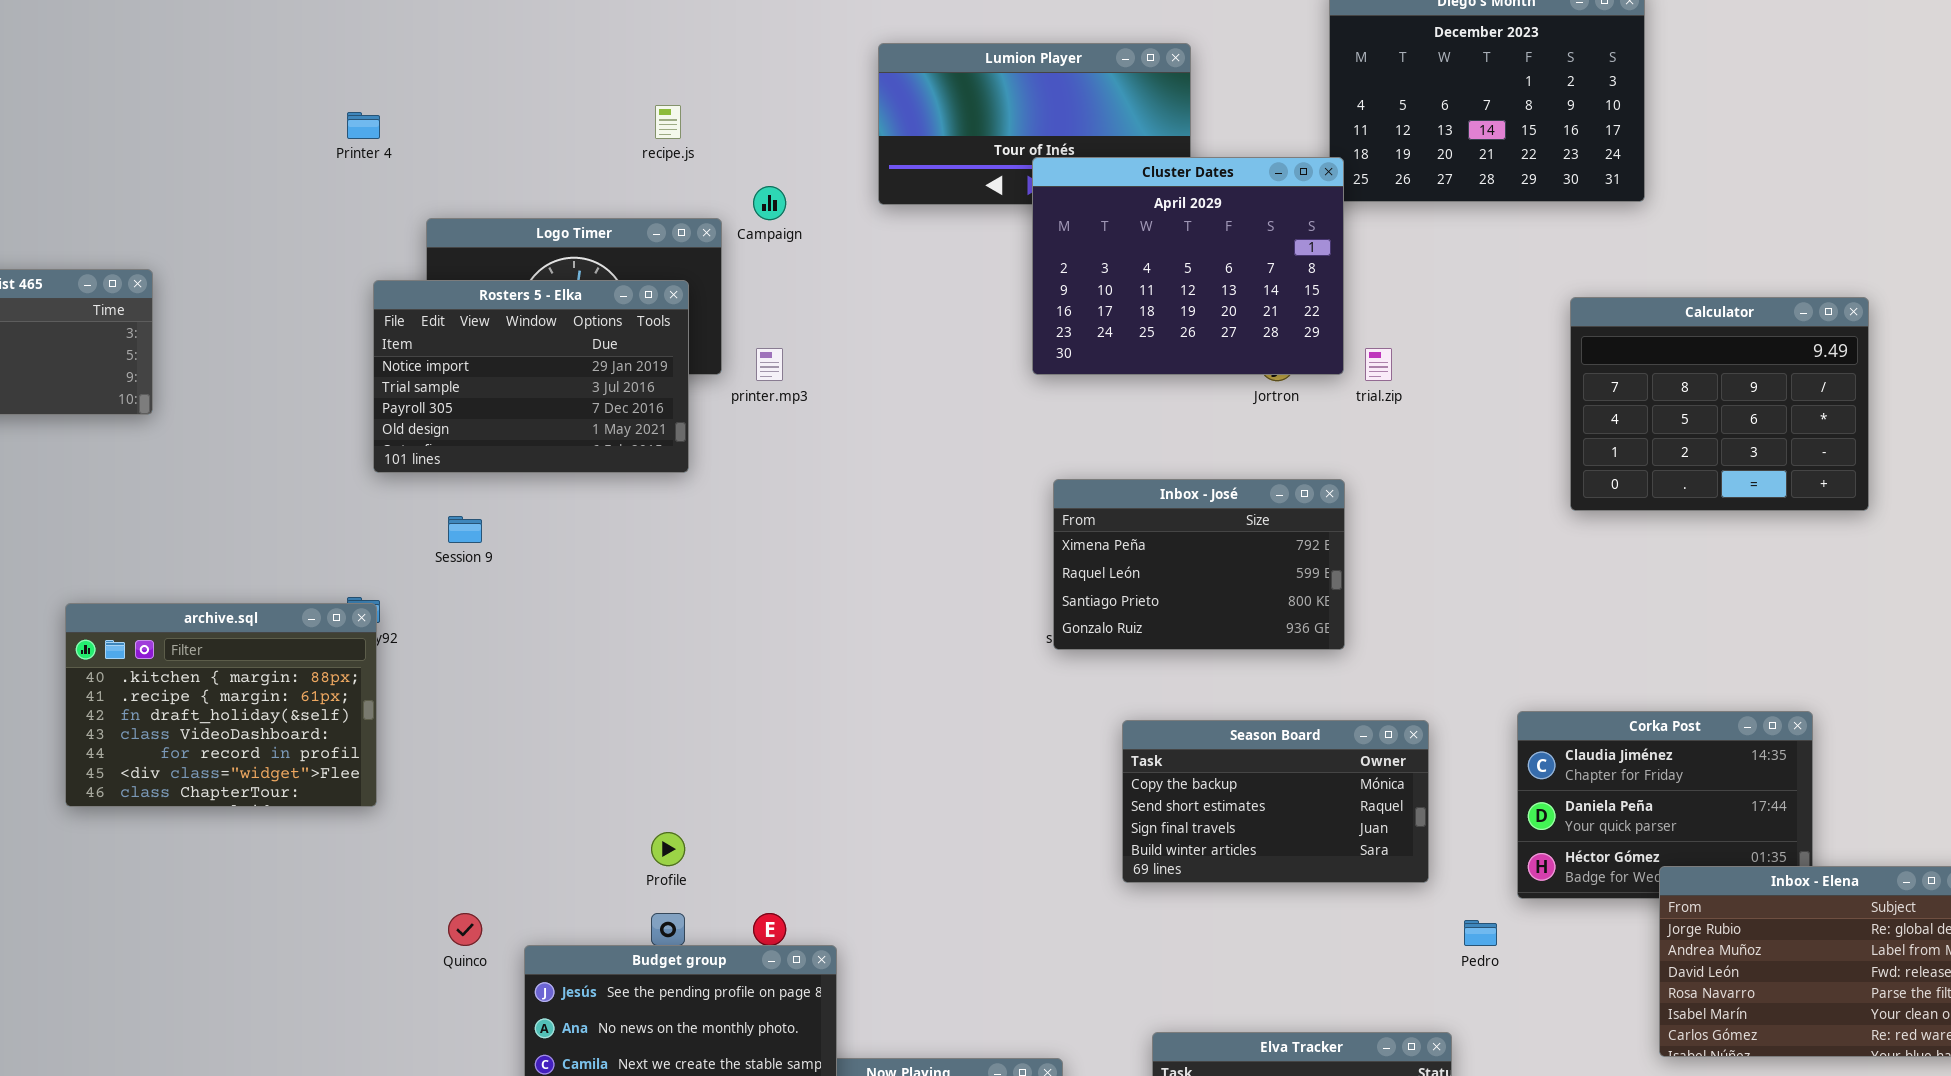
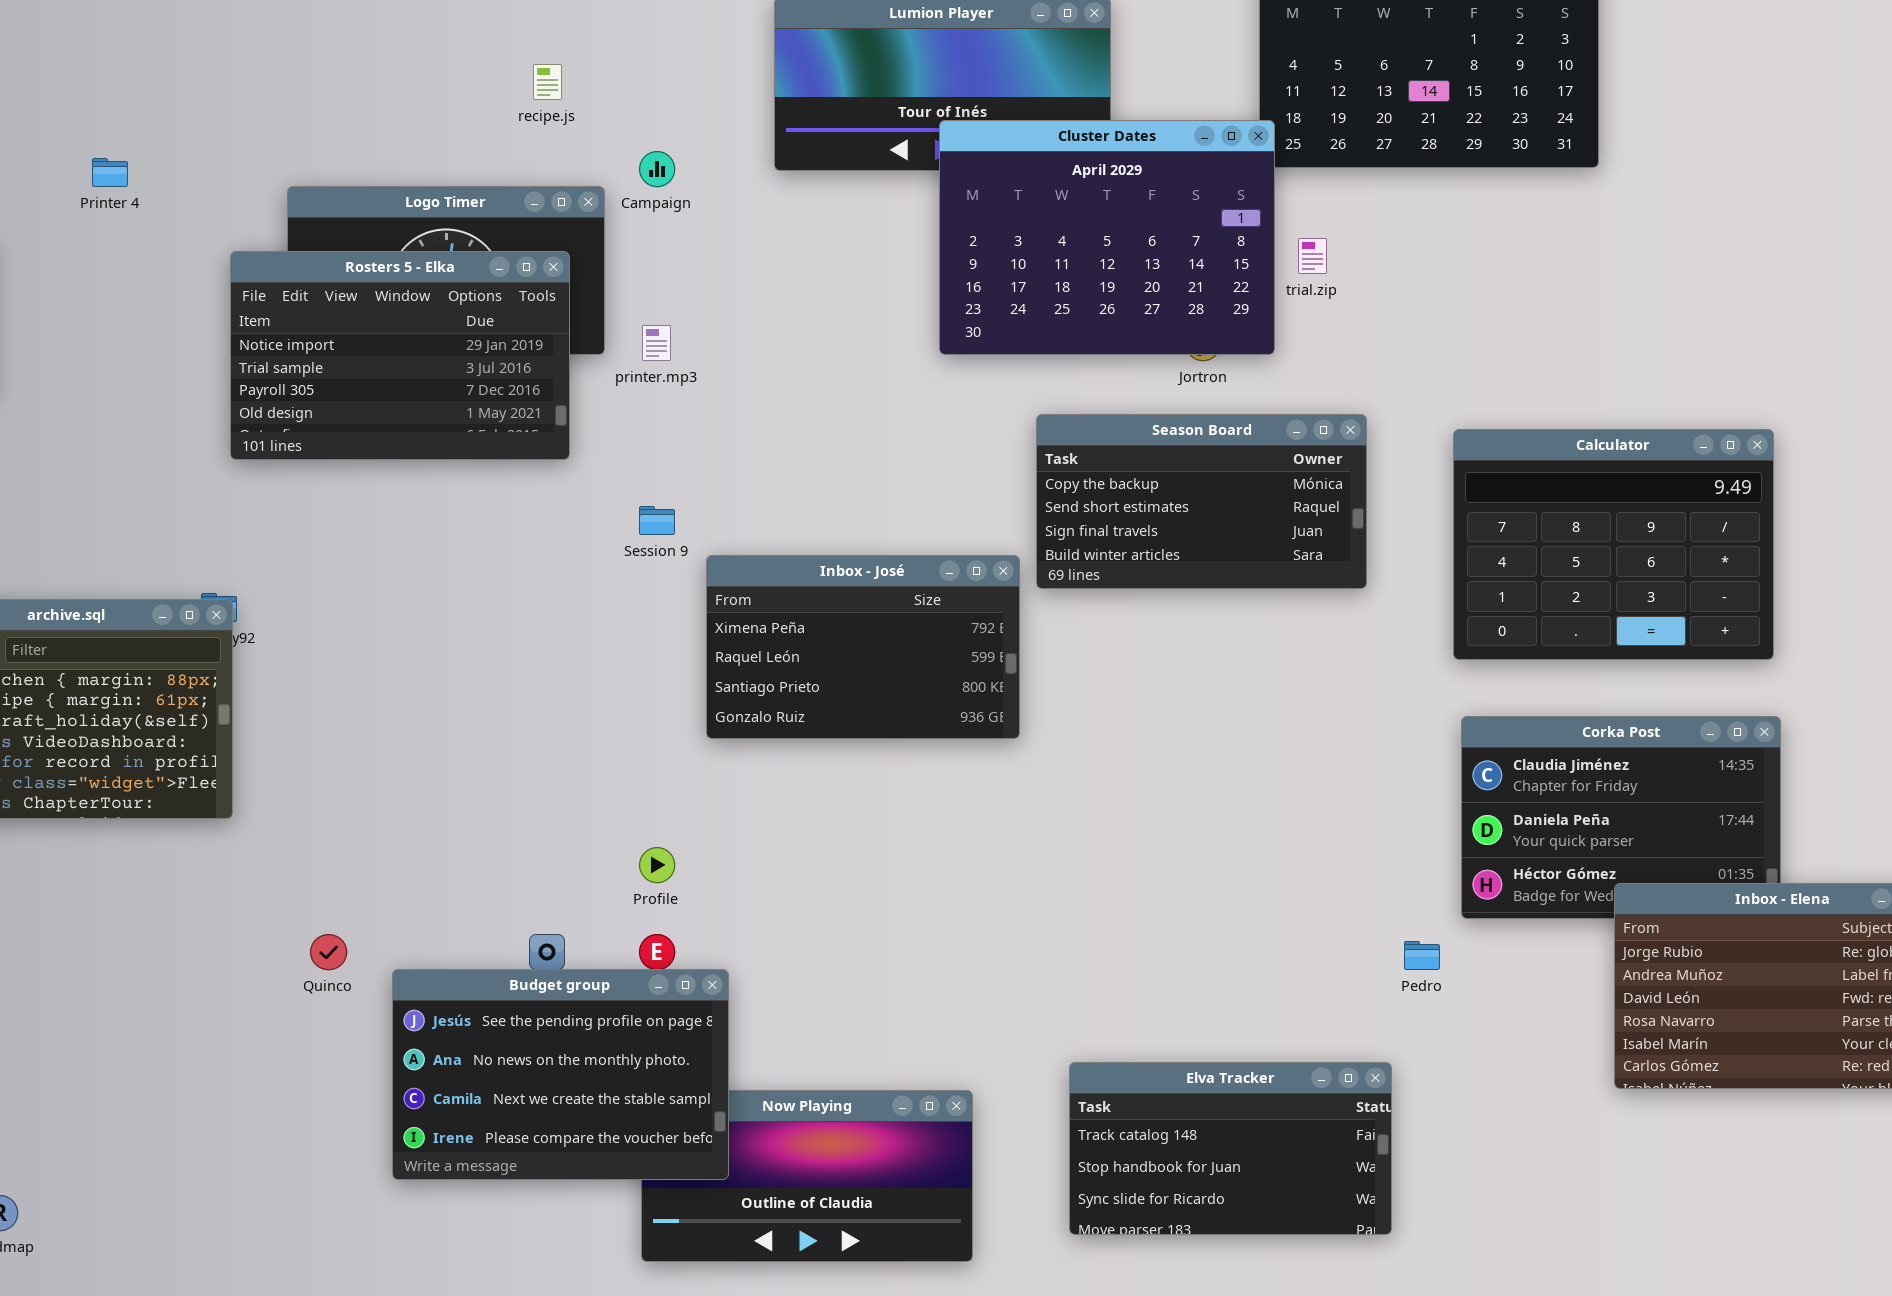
Printer 4: [347,112,380,139] -> [92,158,128,187], moved
Calculator: [1570,297,1869,511] -> [1453,429,1774,660], moved
trial.zip: [1365,348,1392,381] -> [1298,238,1327,274], moved
Inbox - José: [1053,479,1345,650] -> [706,555,1020,739], moved
Session 9: [448,516,482,543] -> [639,506,675,535], moved
Season Board: [1122,720,1429,883] -> [1036,414,1367,589], moved
Profile: [651,832,685,866] -> [639,847,675,883], moved

